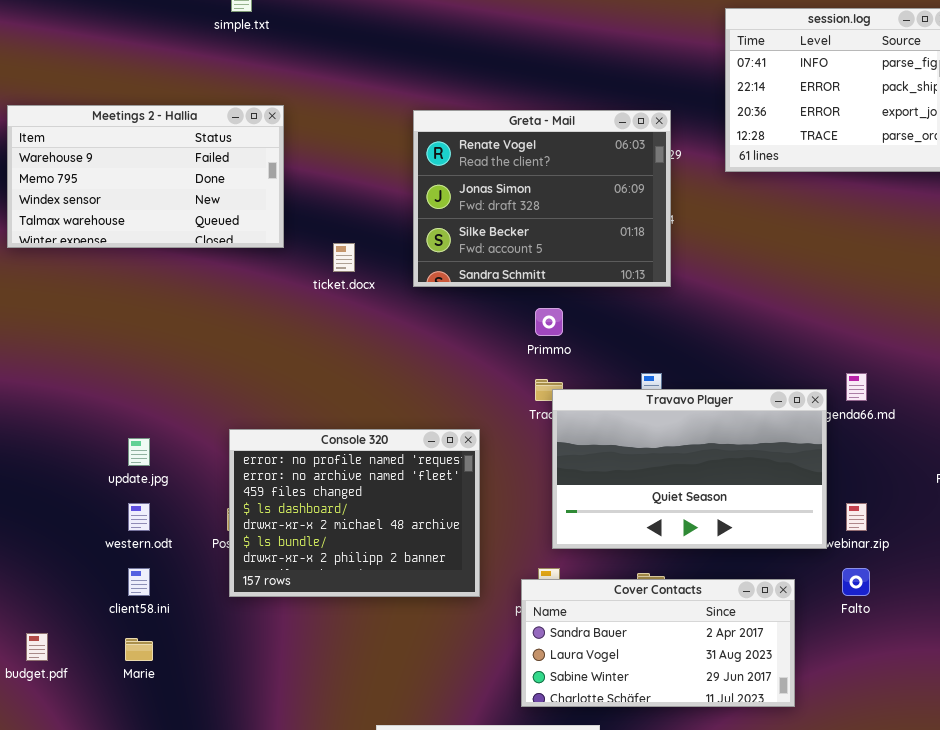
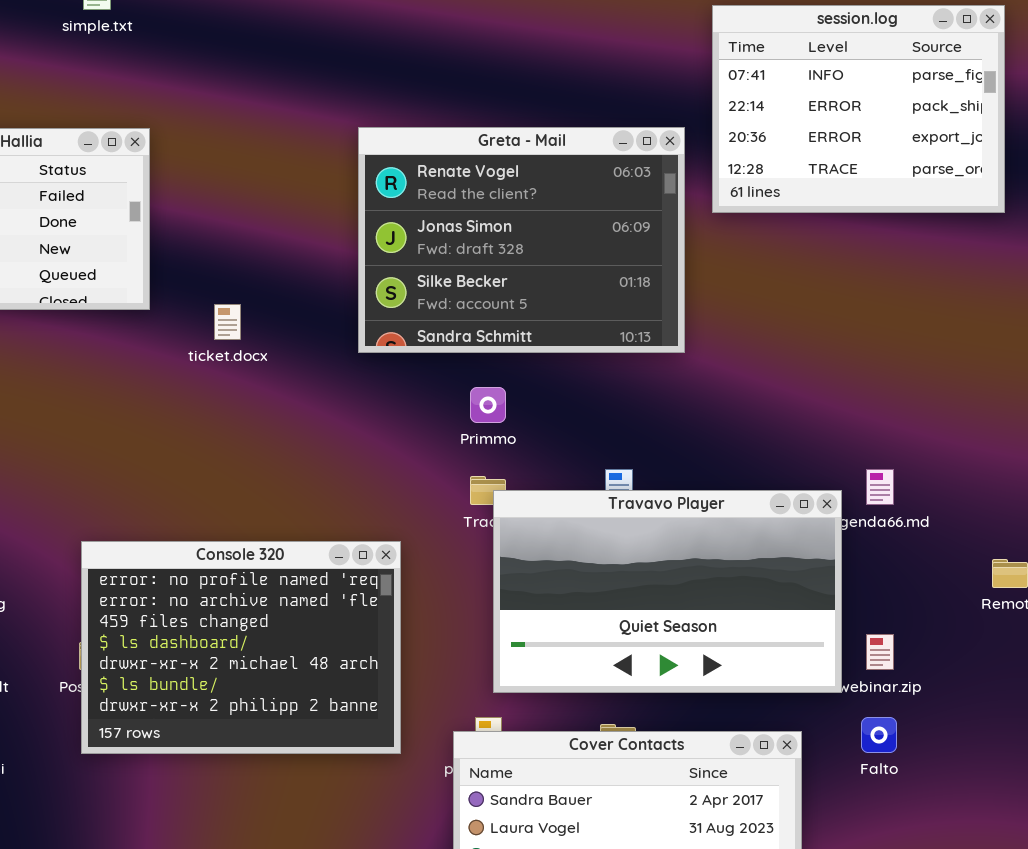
Greta - Mail: [413,110,671,287] -> [358,127,685,353], moved

